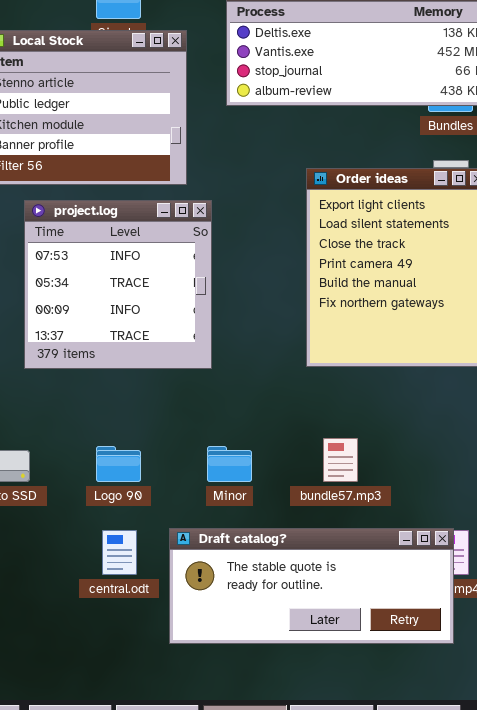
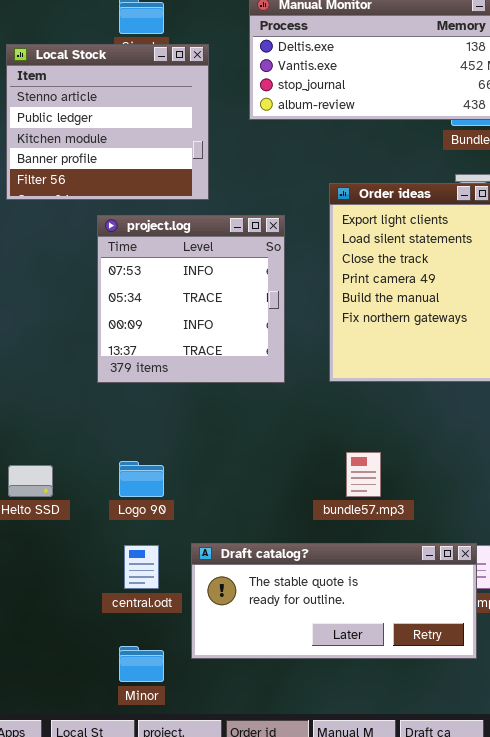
project.log: [24,200,212,369] -> [97,215,285,383], moved
Minor: [207,446,252,482] -> [119,646,164,682], moved

